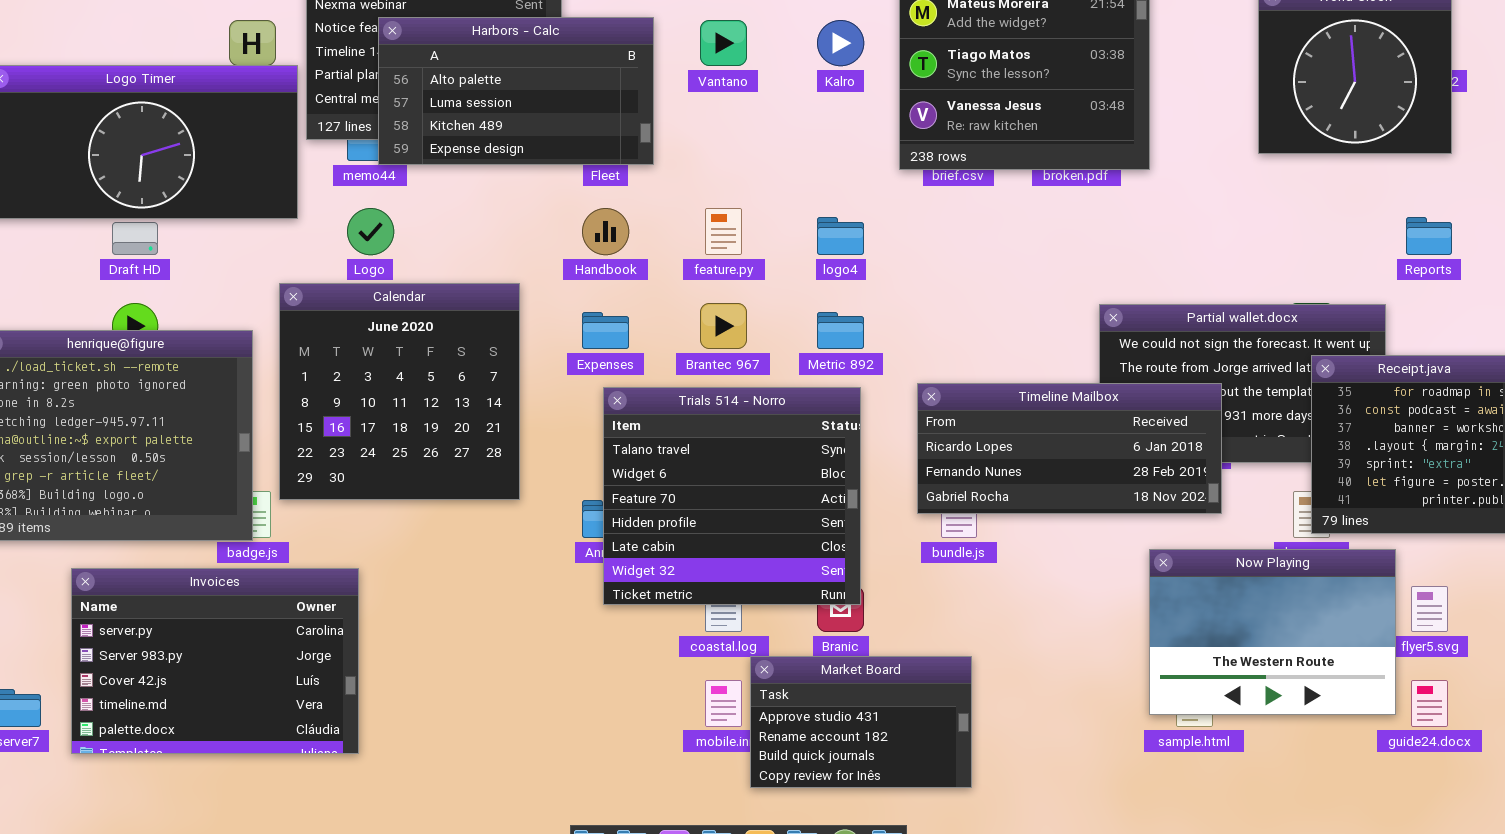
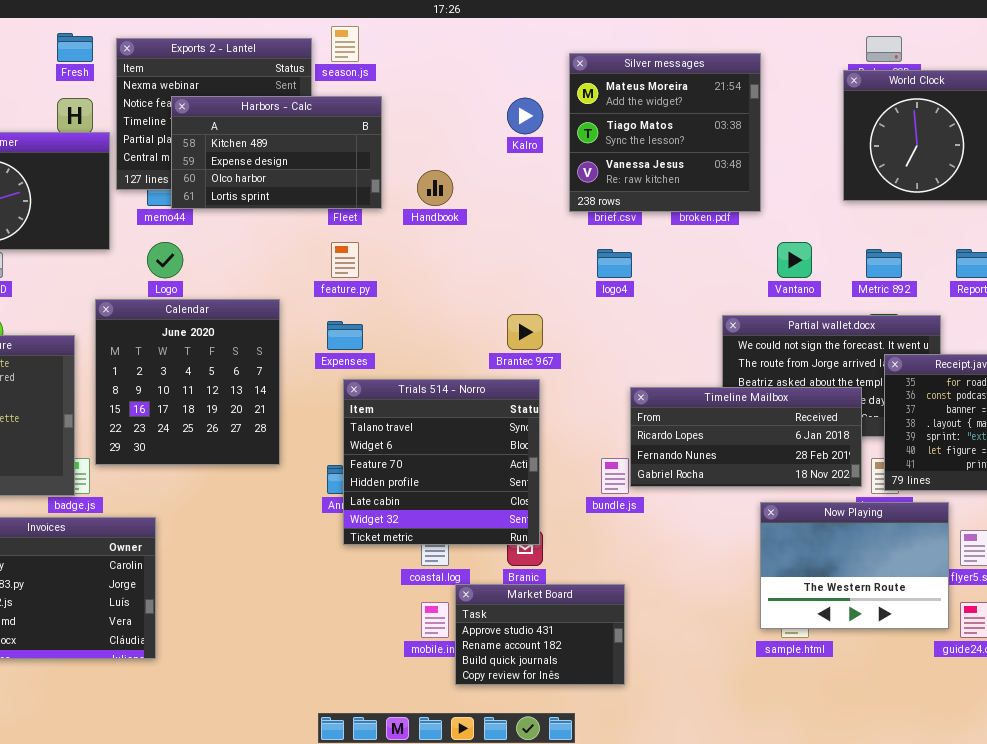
Harbors - Calc: [378,17,654,165] -> [171,96,382,209], scrolled down 2 rows
Vantano: [700,20,747,66] -> [777,242,812,278], moved
Handbook: [582,208,629,255] -> [417,170,453,206], moved
feature.py: [705,208,742,255] -> [331,242,359,278], moved
logo4: [817,217,864,255] -> [597,249,632,278], moved
Brantec 967: [700,303,747,349] -> [507,314,543,350], moved
Metric 892: [817,312,864,349] -> [866,249,902,278], moved
Timeline Mailbox: [917,383,1222,514] -> [630,387,862,487], moved

